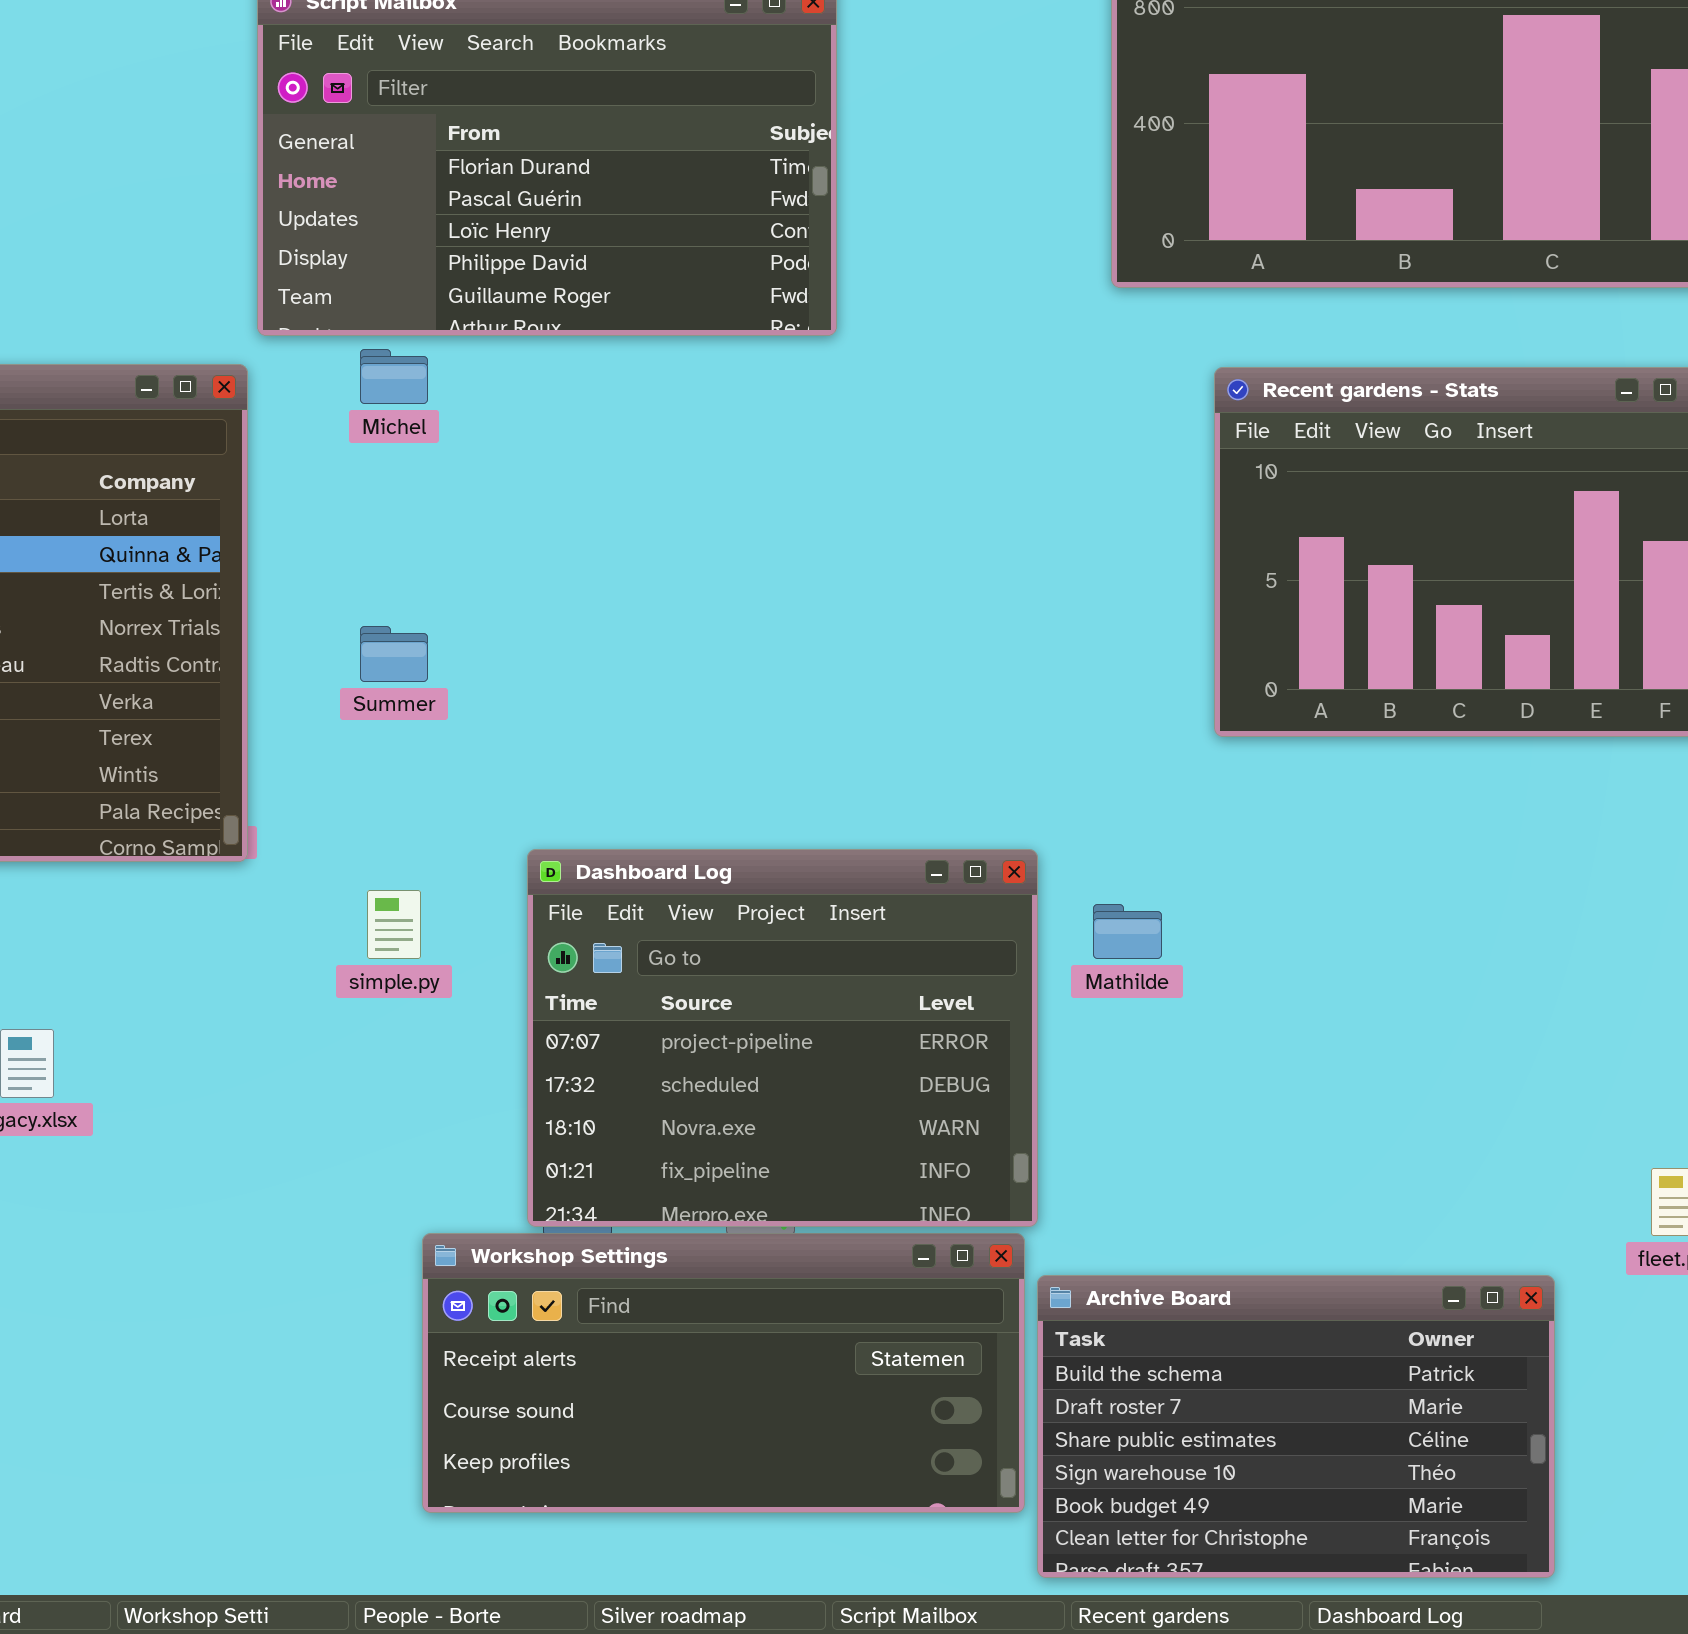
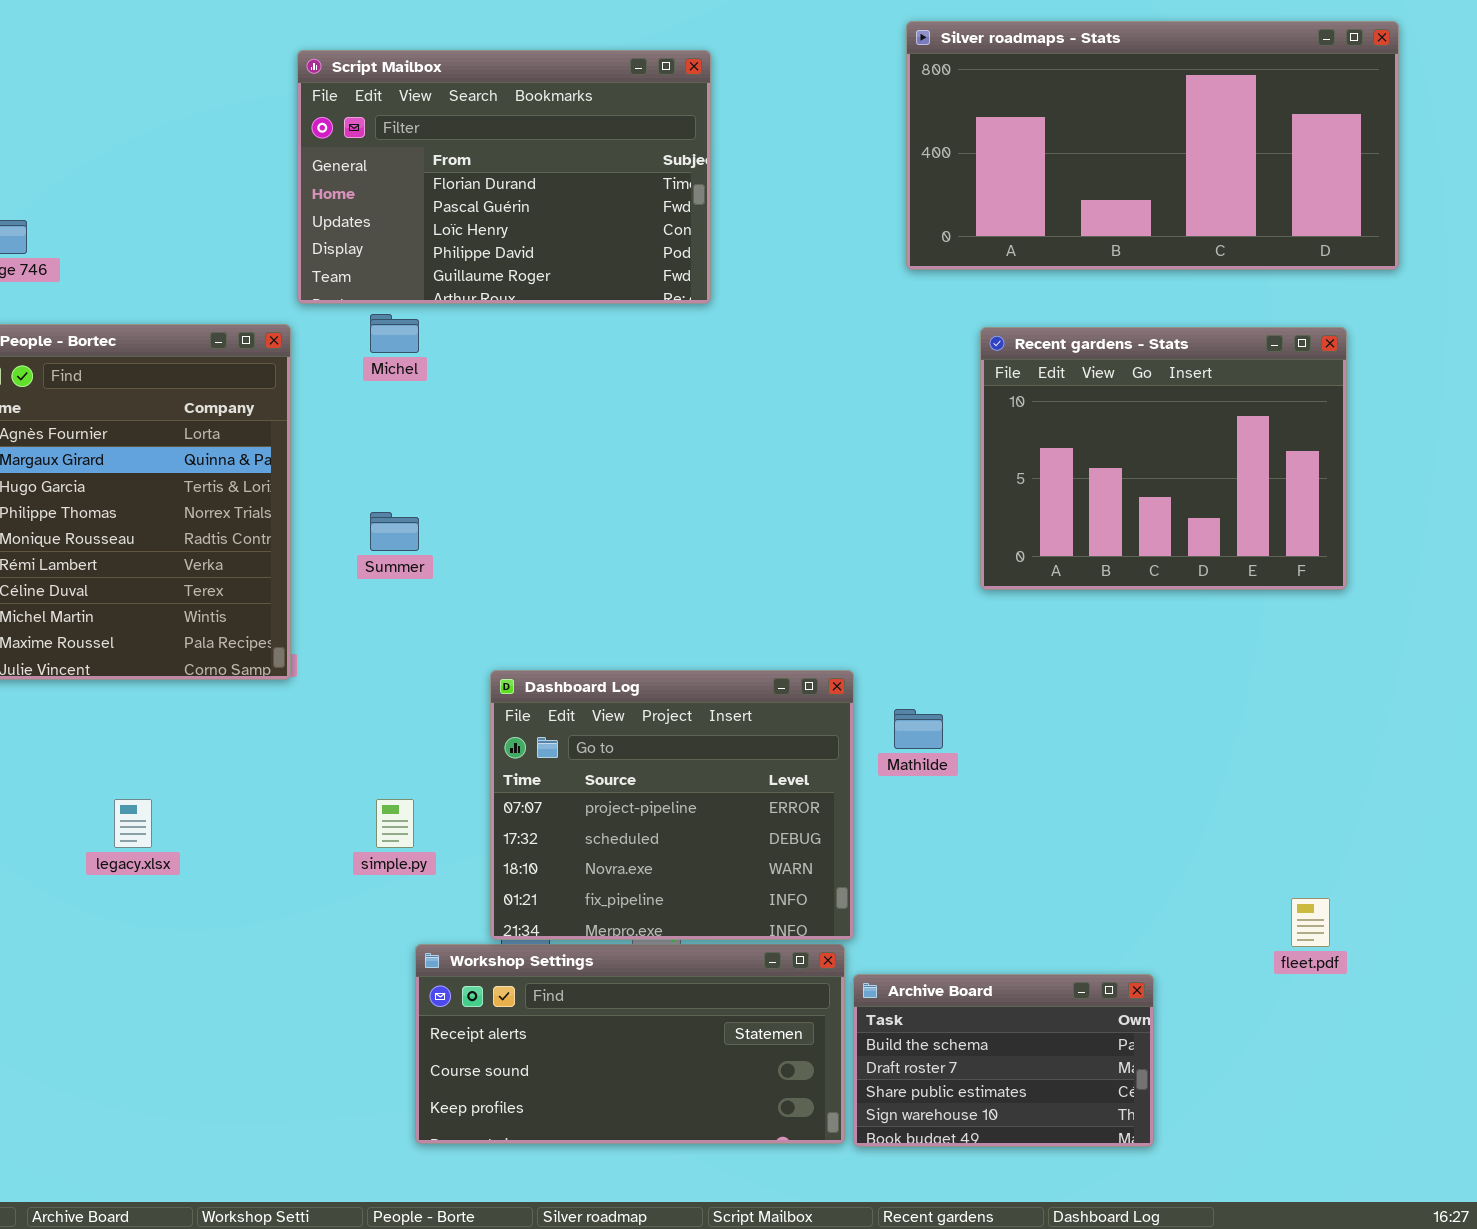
simple.py: [367,890,421,959] -> [376,799,414,848], moved
Archive Board: [1037,1275,1555,1578] -> [853,974,1154,1147], resized

